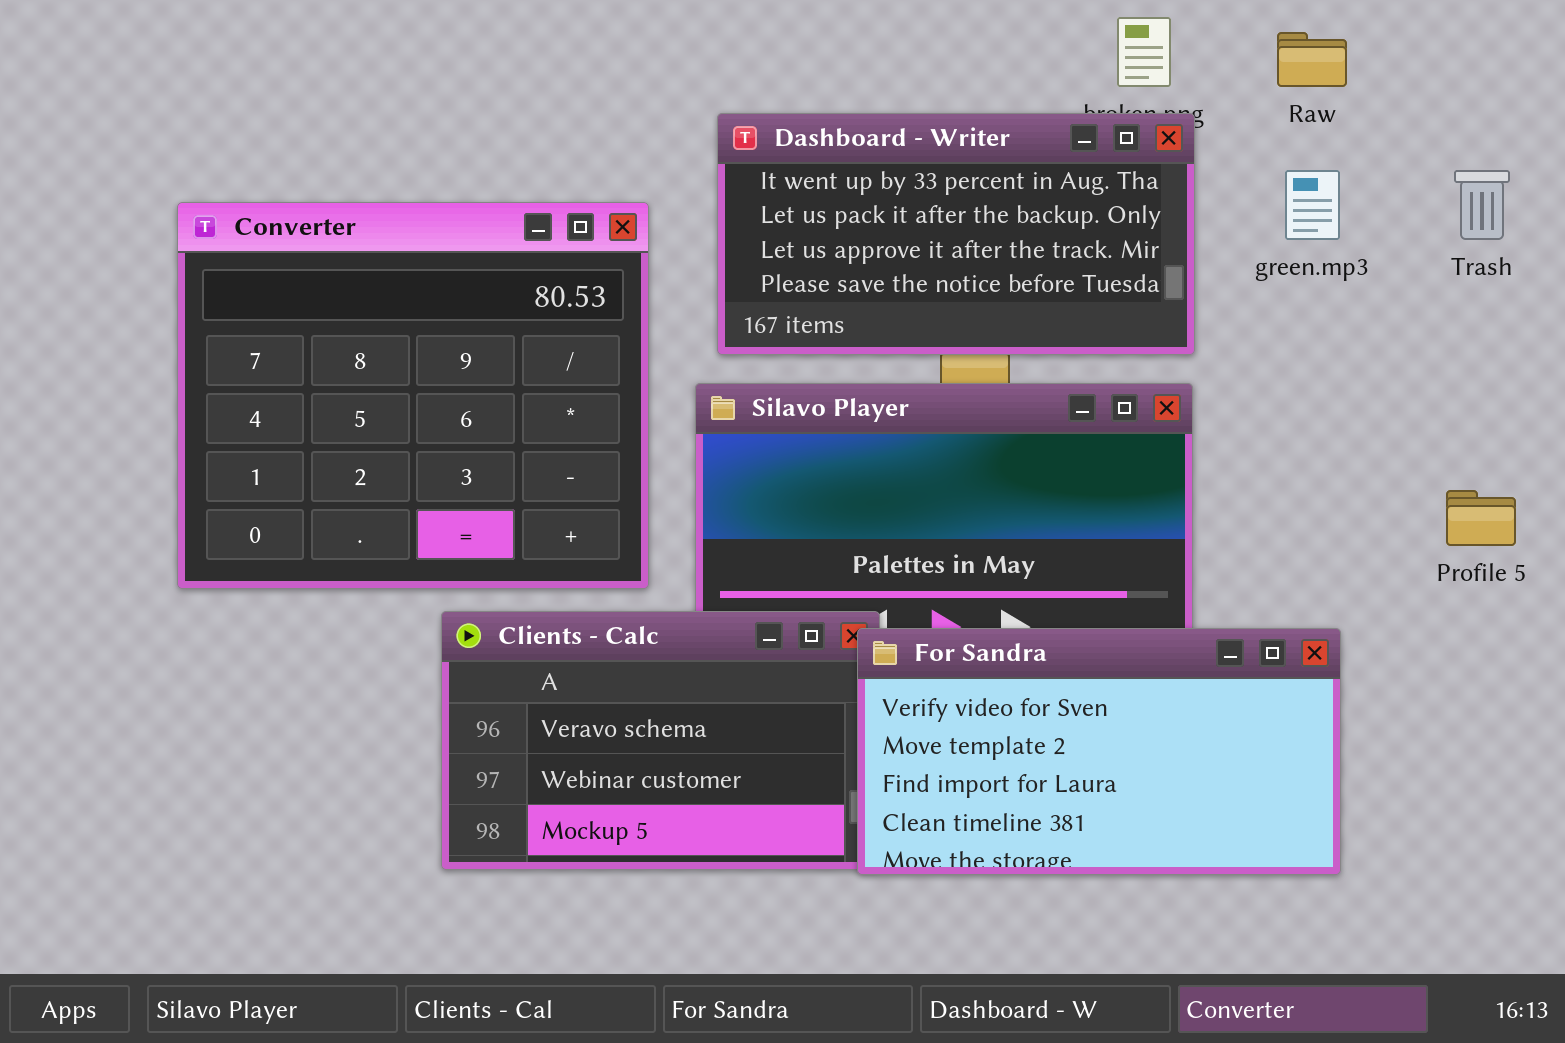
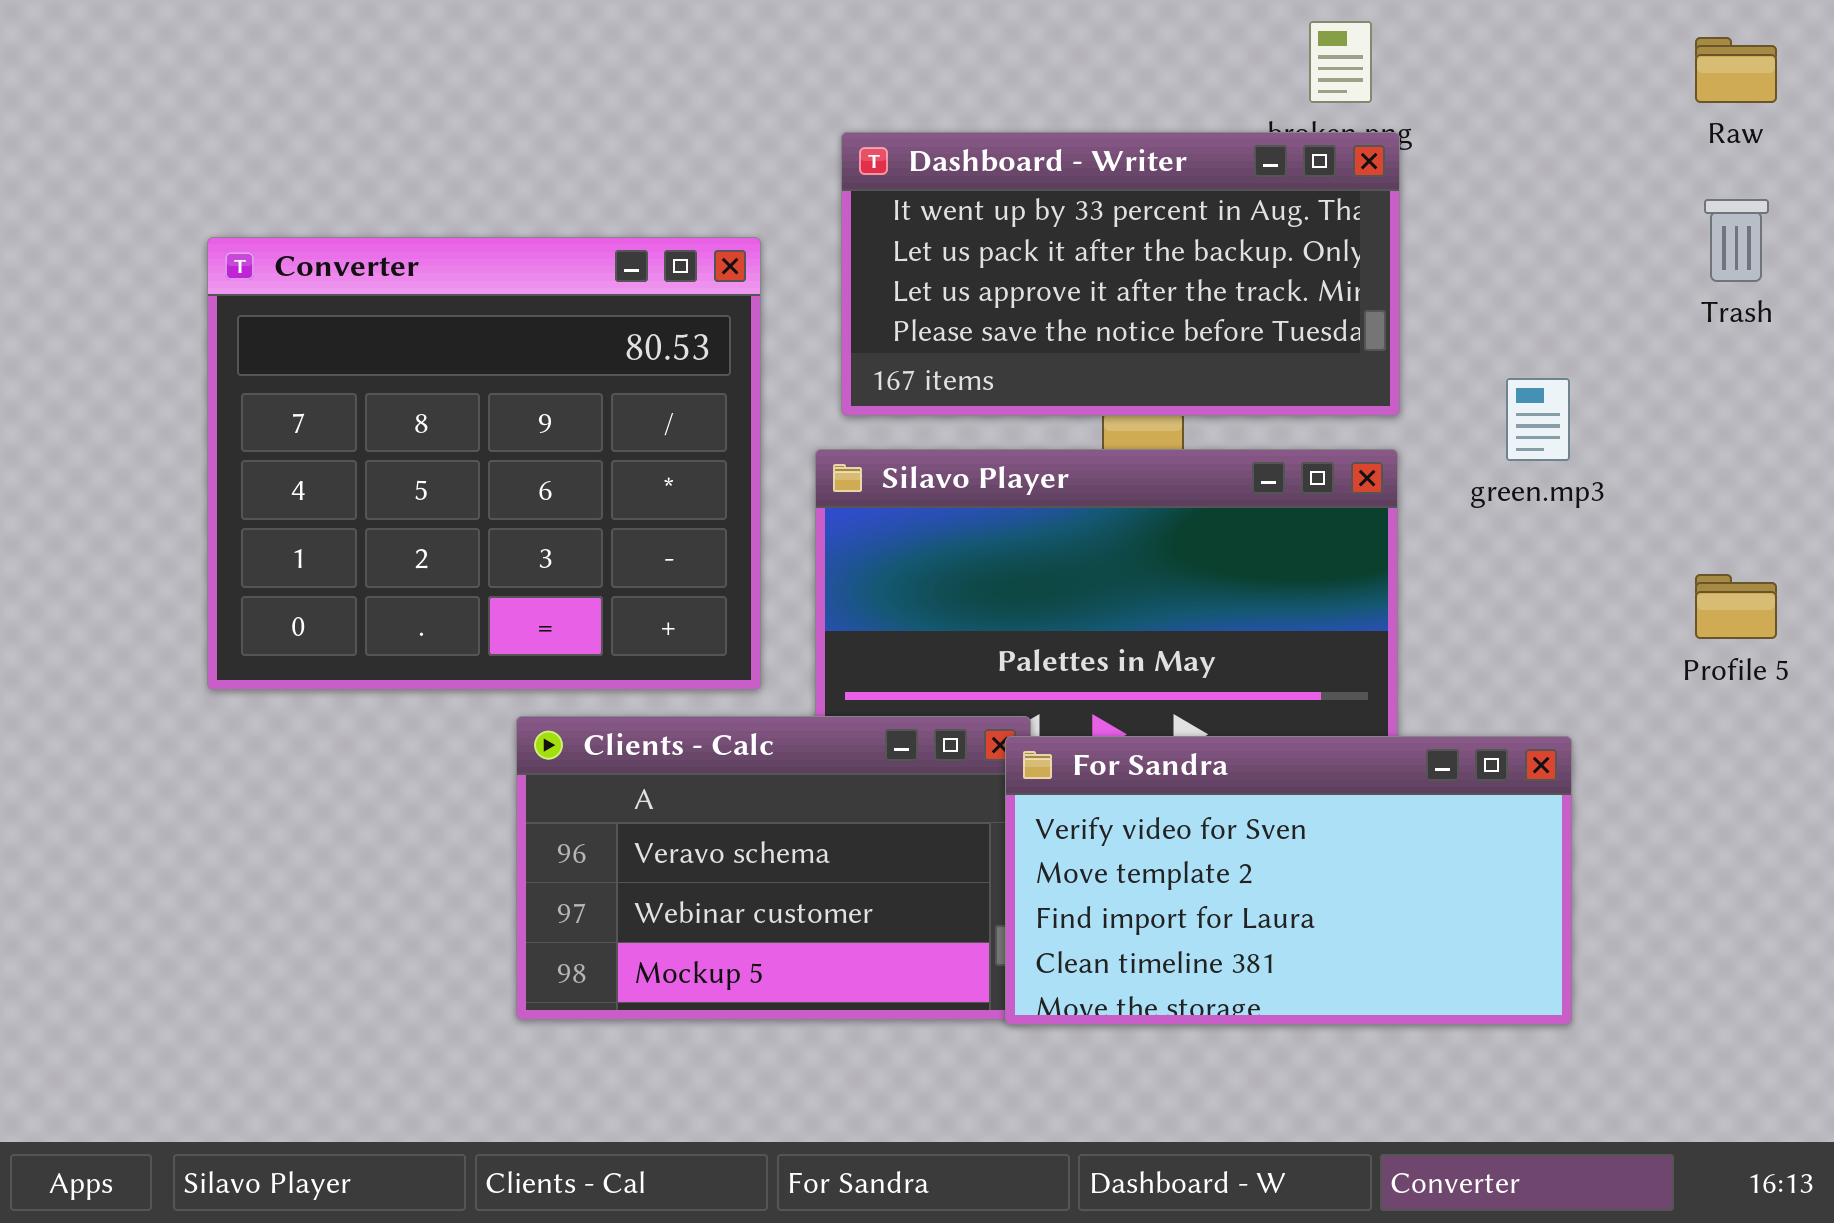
Raw: [1277,32,1347,87] -> [1695,37,1777,103], moved
green.mp3: [1285,170,1340,240] -> [1506,378,1570,461], moved

